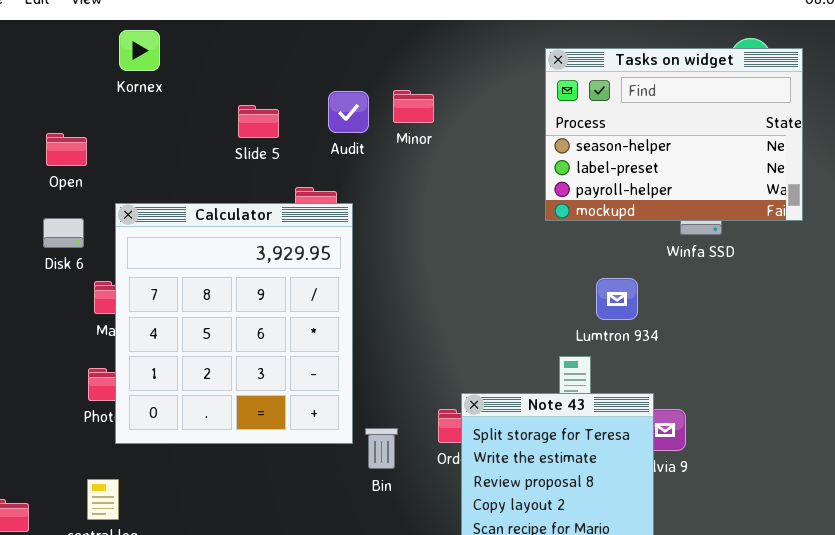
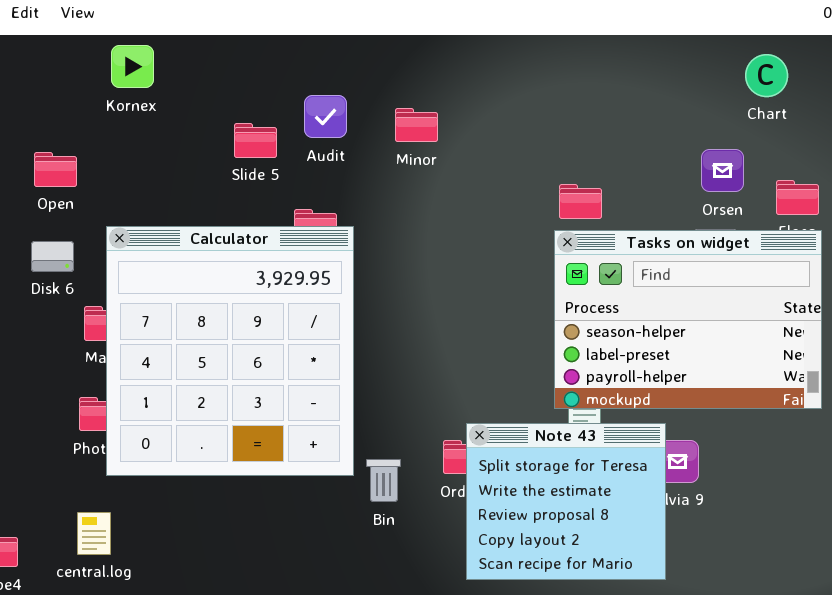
Tasks on widget: [545,48,803,221] -> [554,230,822,409], moved
Audit: [328,91,369,133] -> [304,95,347,138], moved

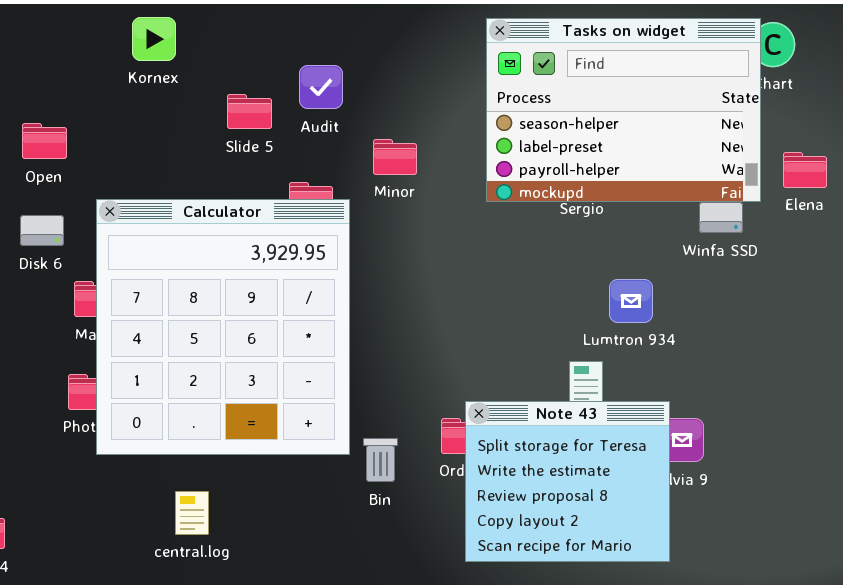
Kornex: [111,45,154,88] -> [132,17,176,61], moved
Minor: [395,108,438,142] -> [373,139,417,175], moved
Tasks on widget: [554,230,822,409] -> [486,18,761,202], moved
central.log: [77,512,111,555] -> [175,491,209,535], moved

